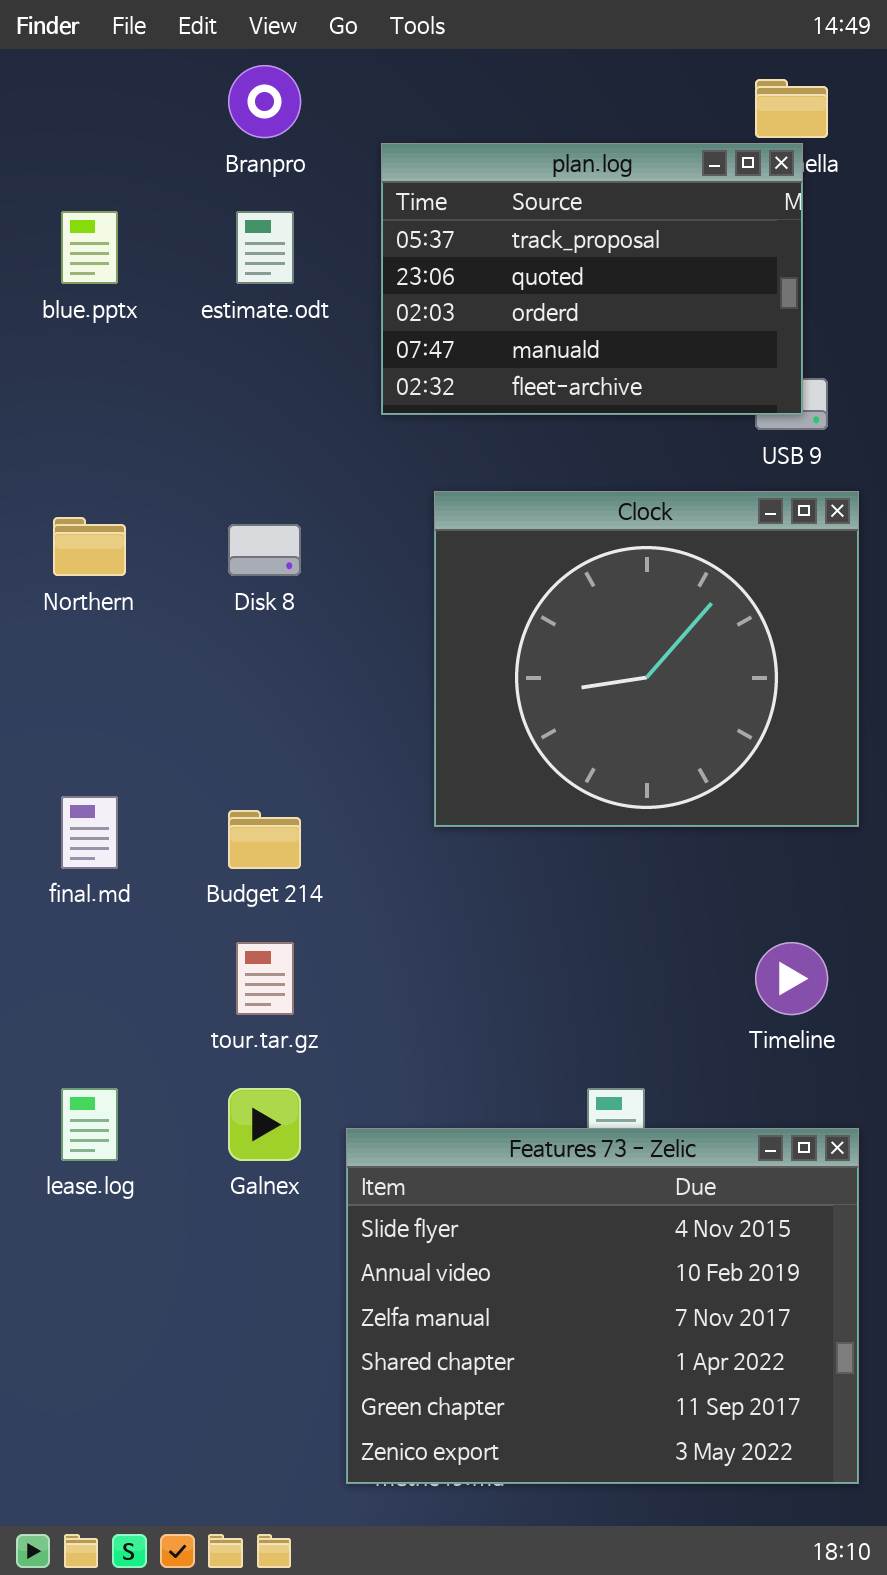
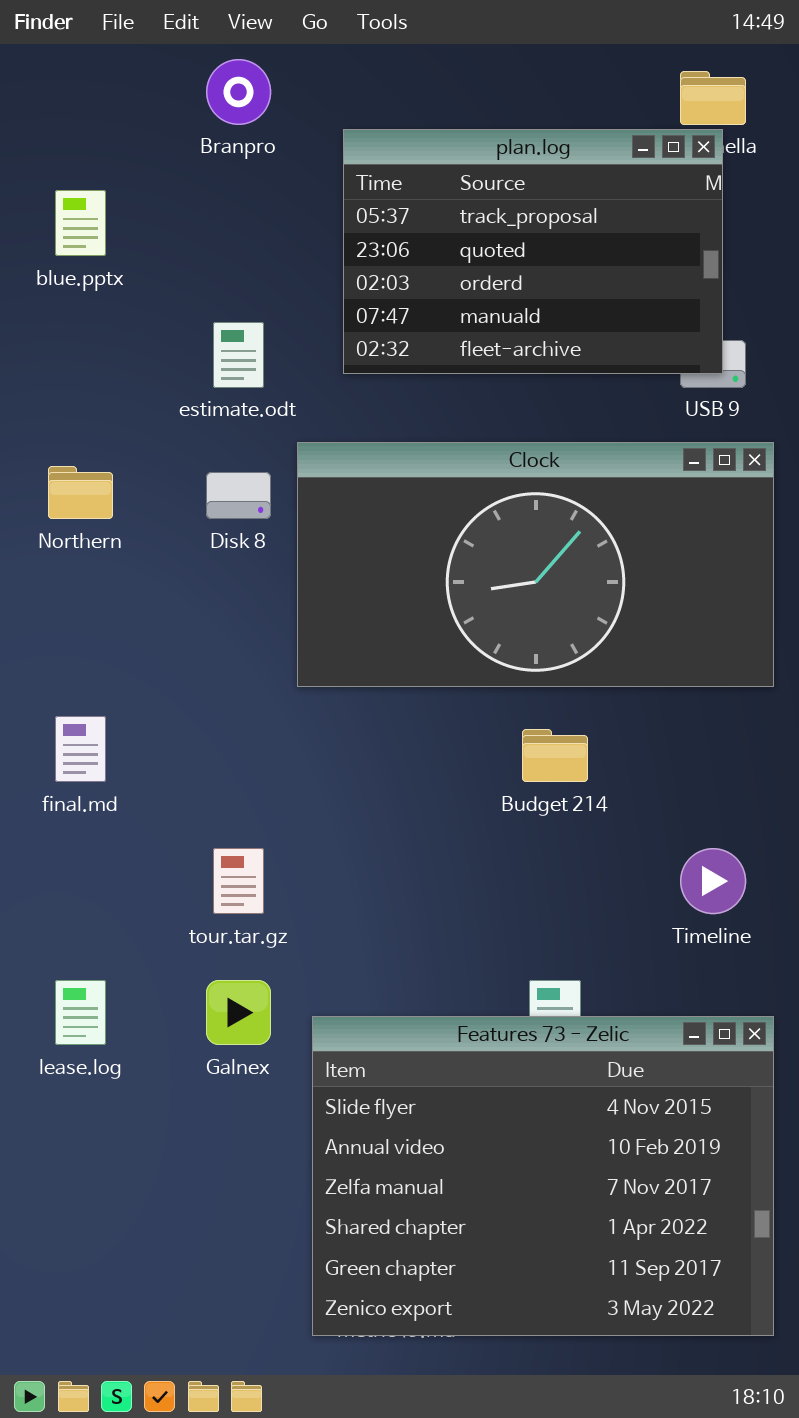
estimate.odt: [236,211,294,284] -> [213,322,264,388], moved
Clock: [434,491,859,827] -> [297,442,774,687], resized
Budget 214: [228,810,301,869] -> [522,729,588,782], moved

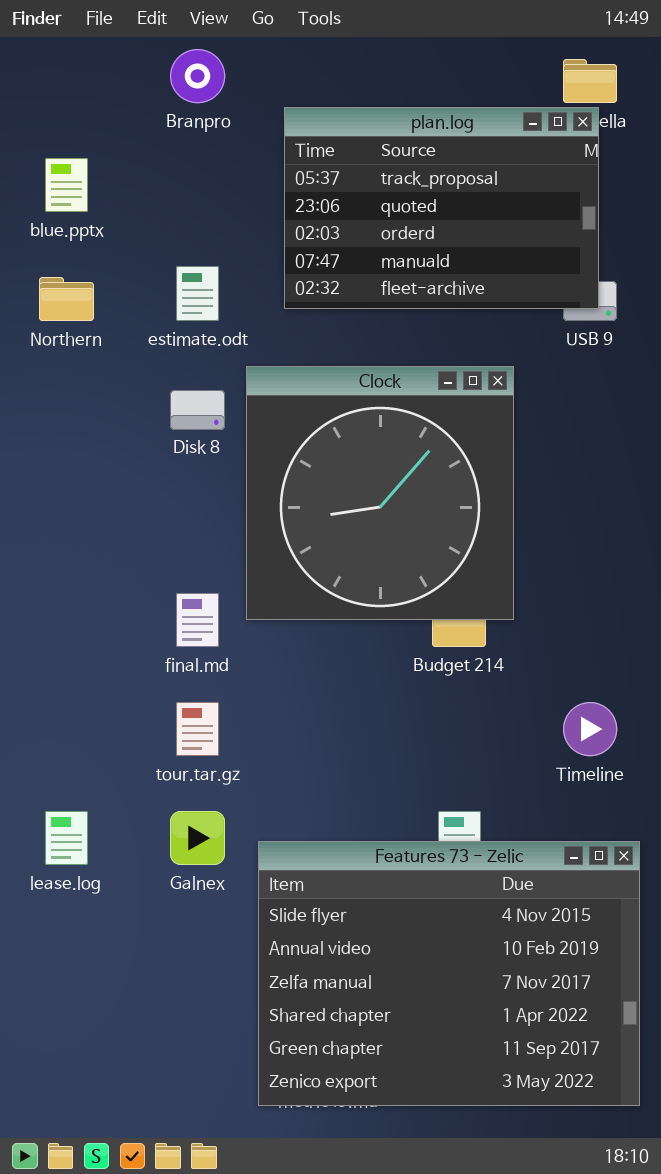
Clock: [297,442,774,687] -> [246,366,514,620], resized
Northern: [48,466,113,519] -> [39,277,94,321], moved
final.md: [55,716,106,782] -> [176,593,219,647], moved

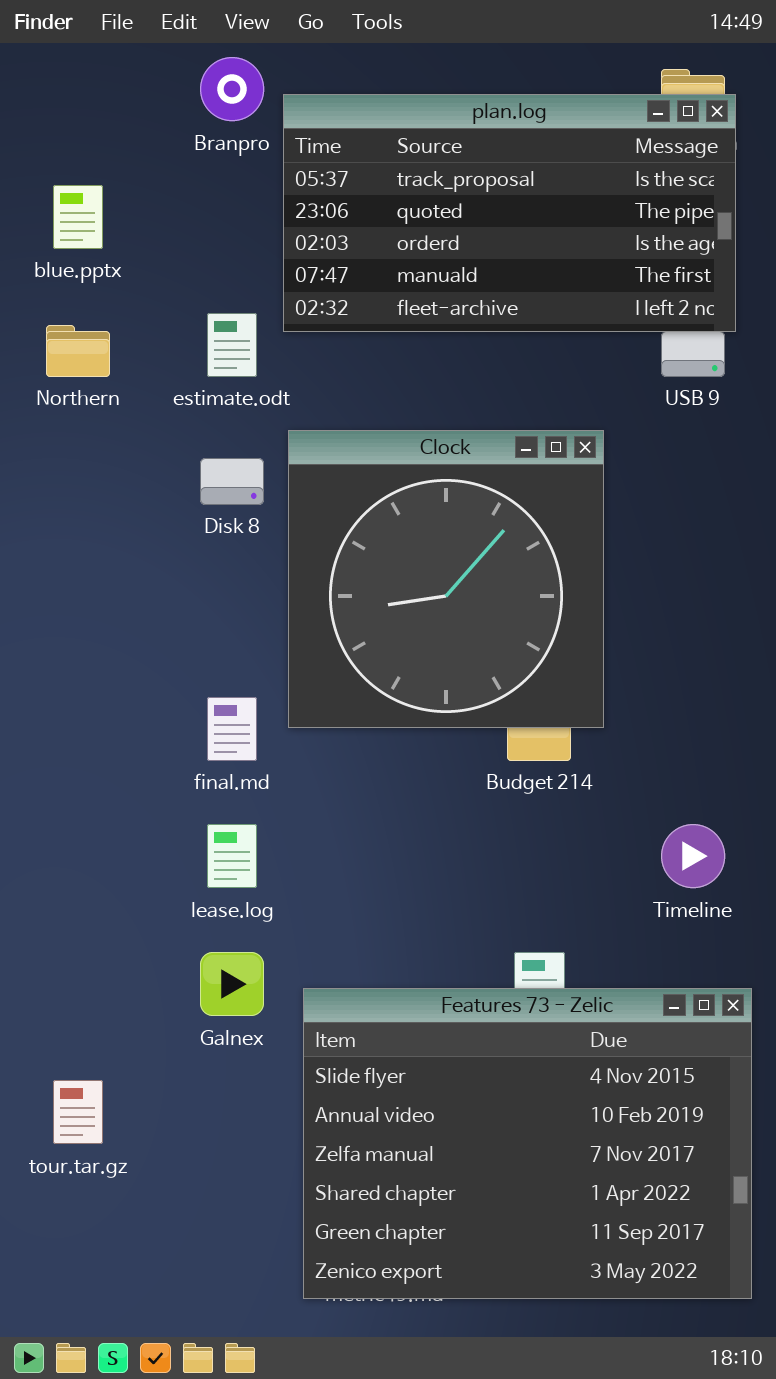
plan.log: [284,107,599,309] -> [283,94,736,332], moved, resized
tour.tar.gz: [176,702,219,756] -> [53,1080,103,1144], moved
lease.log: [45,811,88,865] -> [207,824,257,888], moved

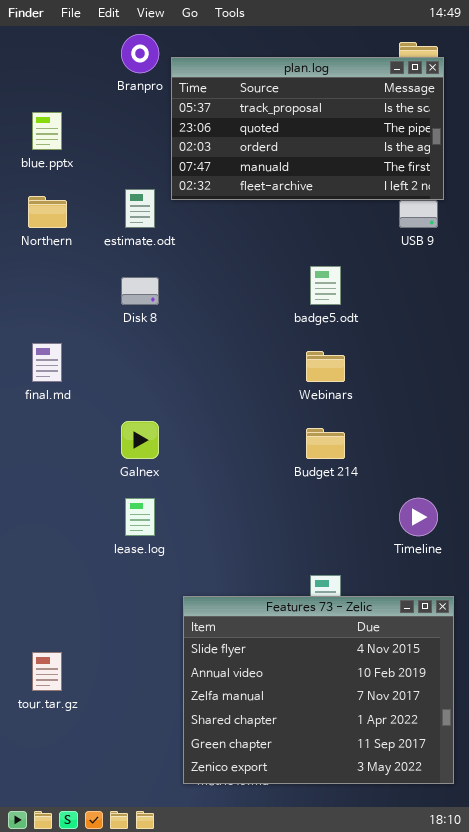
Clock: [288,430,604,728] -> none, closed
final.md: [207,697,257,761] -> [32,343,62,382], moved
Galnex: [200,952,264,1016] -> [121,421,159,459], moved

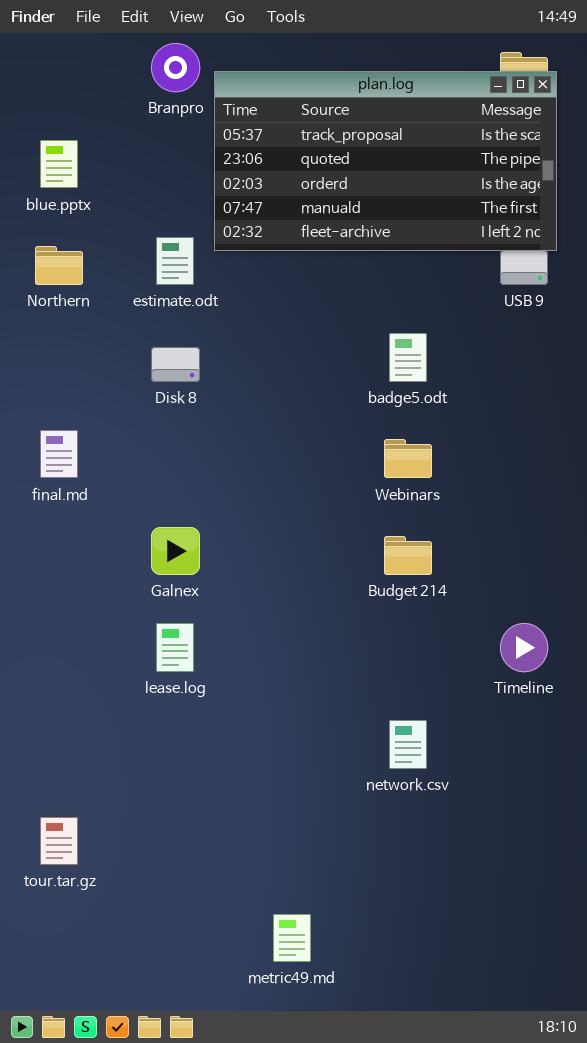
Features 73 - Zelic: [183,596,454,784] -> none, closed

